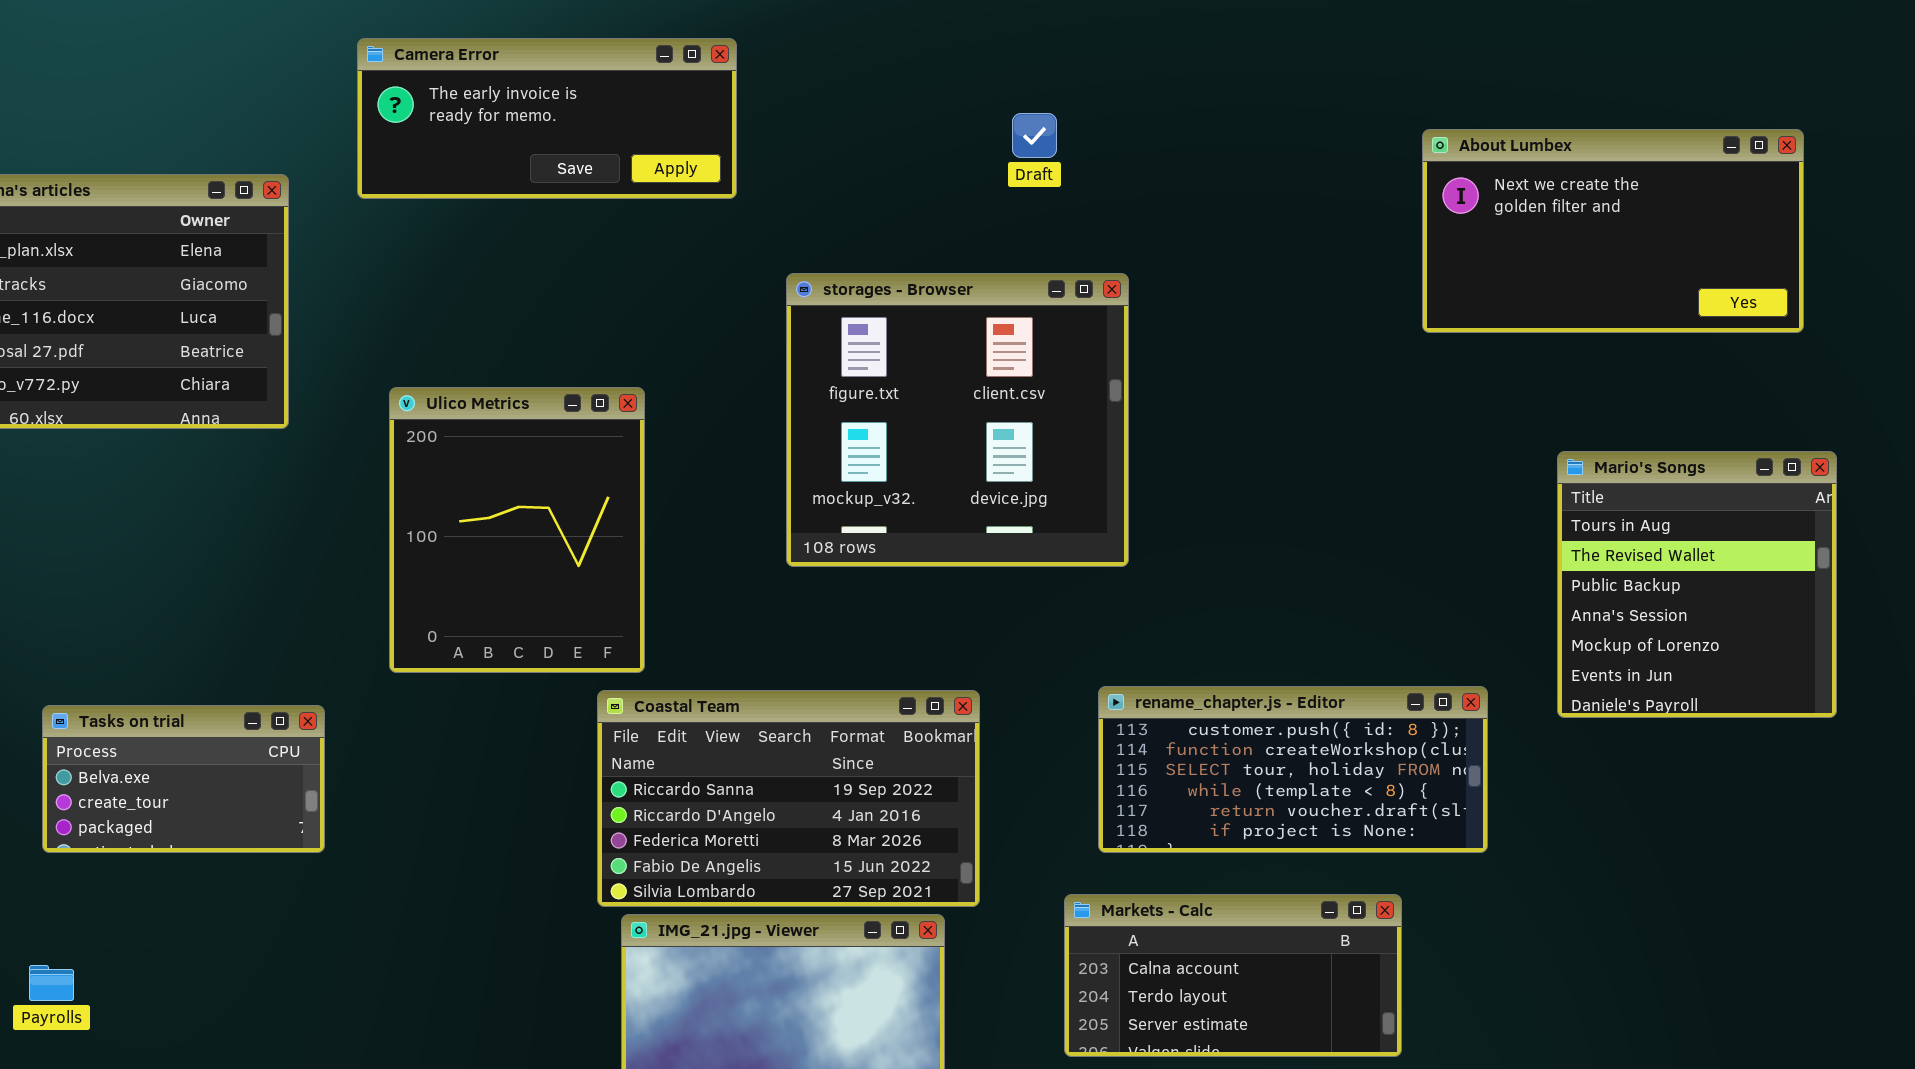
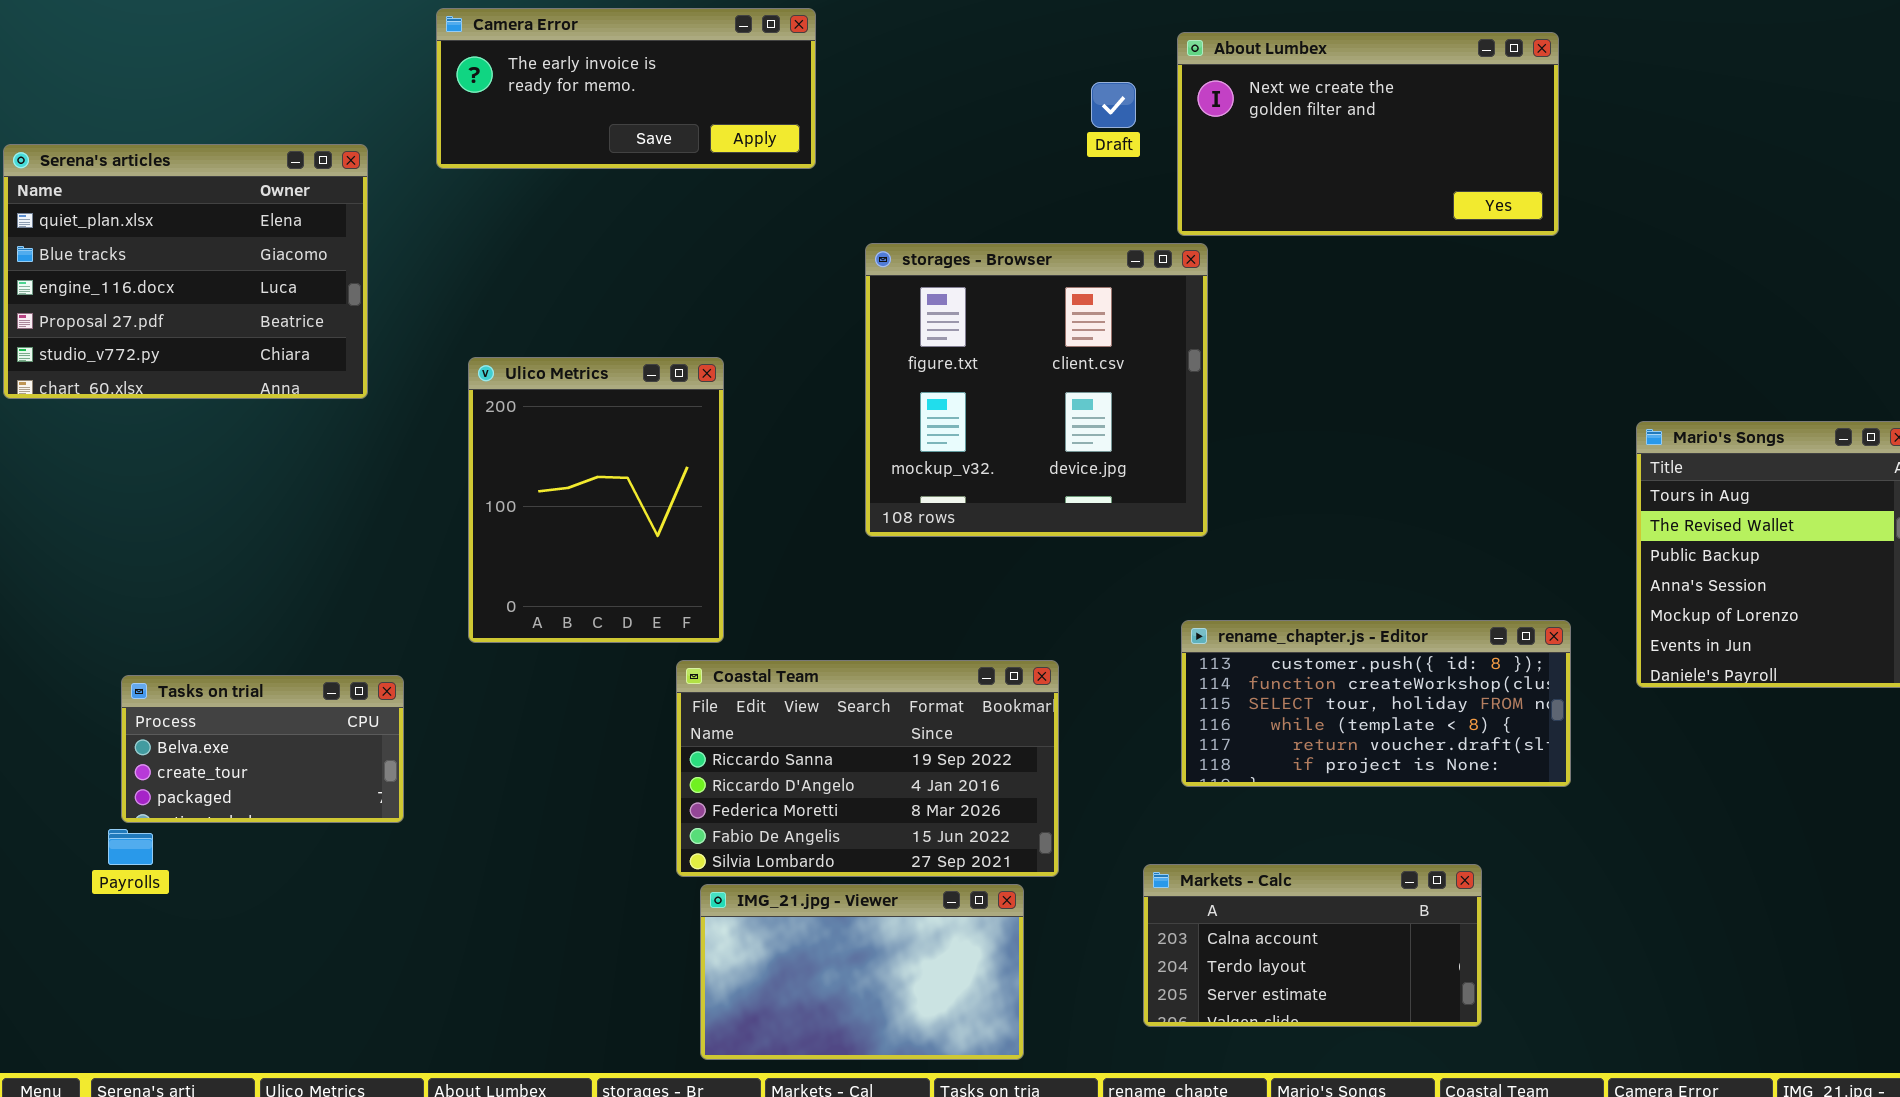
About Lumbex: [1422,129,1804,333] -> [1177,32,1559,236], moved
rename_chapter.js - Editor: [1098,686,1488,853] -> [1181,620,1571,787], moved
Payrolls: [29,965,74,1001] -> [108,829,153,865], moved

